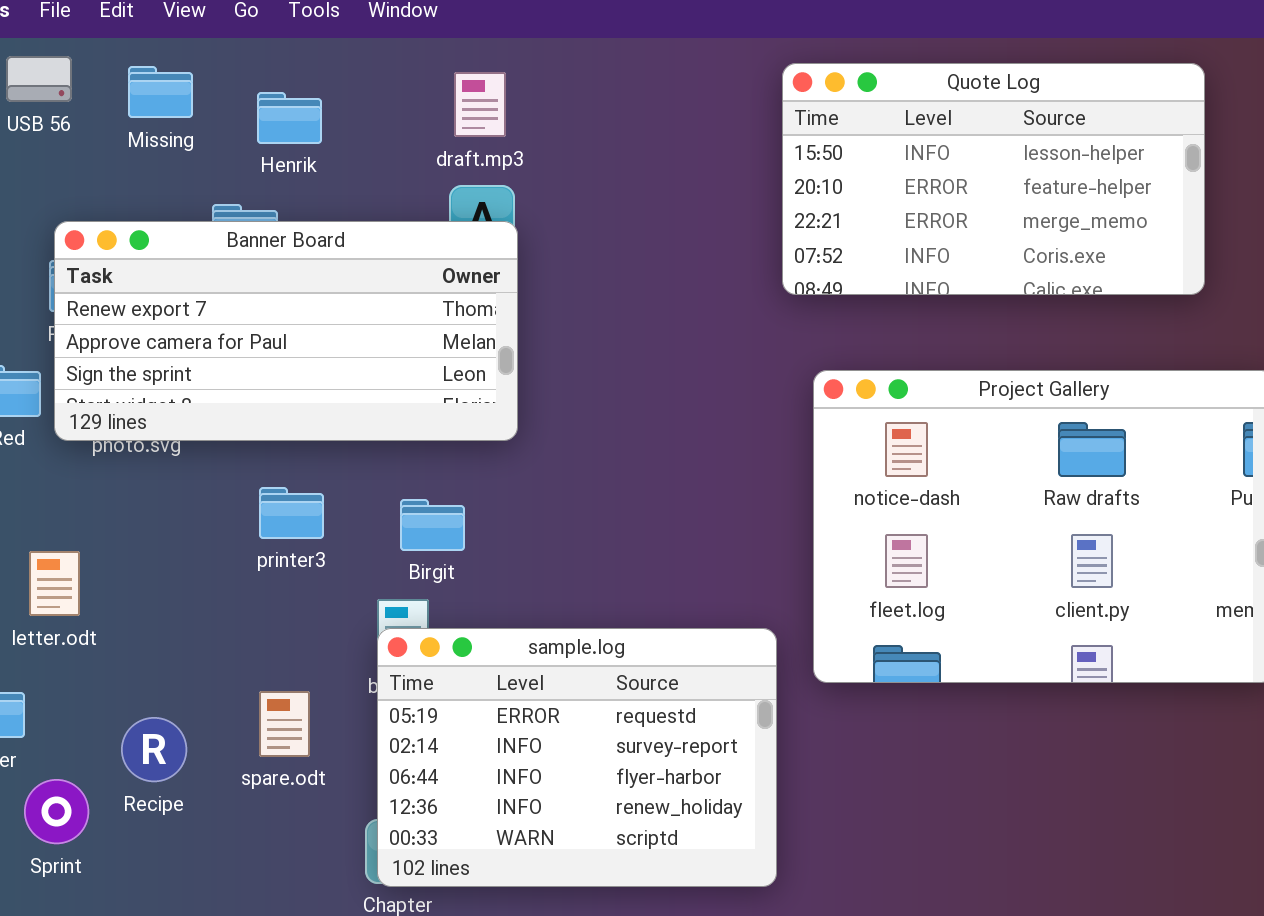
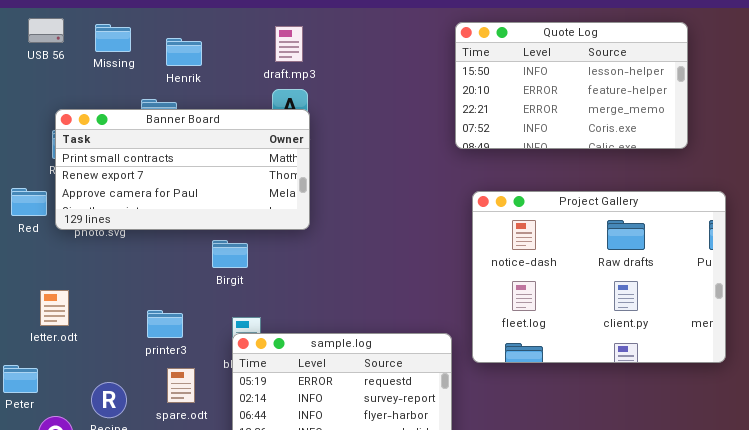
Banner Board: [54,221,518,441] -> [55,109,310,230], scrolled up 1 row
printer3: [259,487,324,539] -> [147,310,183,338], moved
Birgit: [400,499,465,551] -> [212,240,248,268], moved

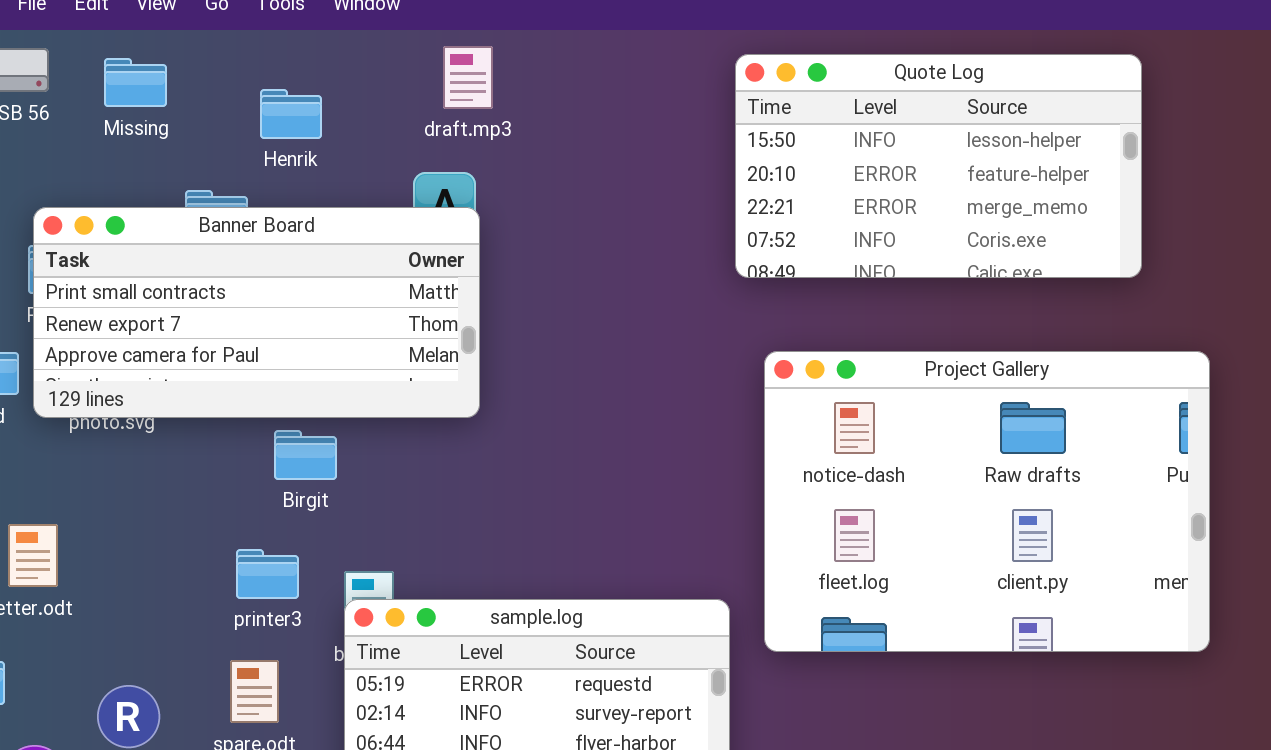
draft.mp3: [275,26,303,62] -> [443,46,493,109], moved
Henrik: [166,38,202,66] -> [260,89,322,139], moved
Birgit: [212,240,248,268] -> [274,430,337,480], moved
printer3: [147,310,183,338] -> [236,549,299,599], moved

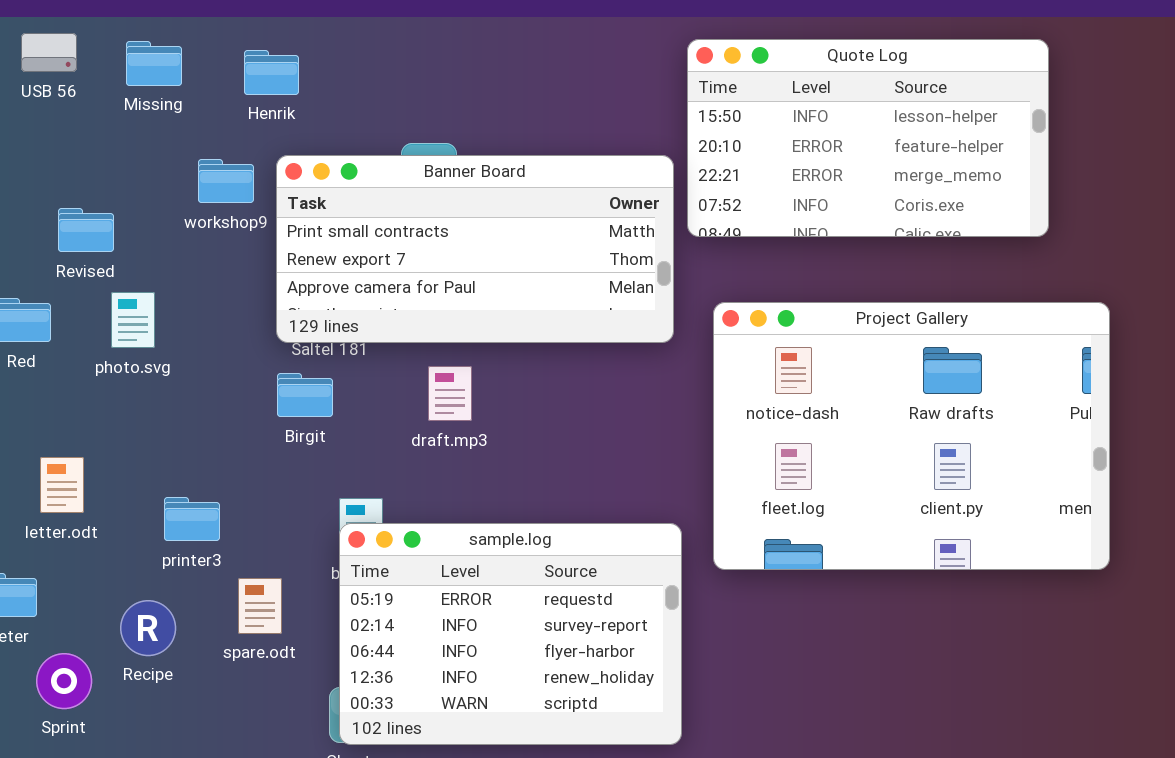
draft.mp3: [443,46,493,109] -> [428,366,472,421], moved
Henrik: [260,89,322,139] -> [244,50,299,95], moved
Banner Board: [33,207,480,418] -> [276,155,674,343], moved
printer3: [236,549,299,599] -> [164,497,220,541], moved

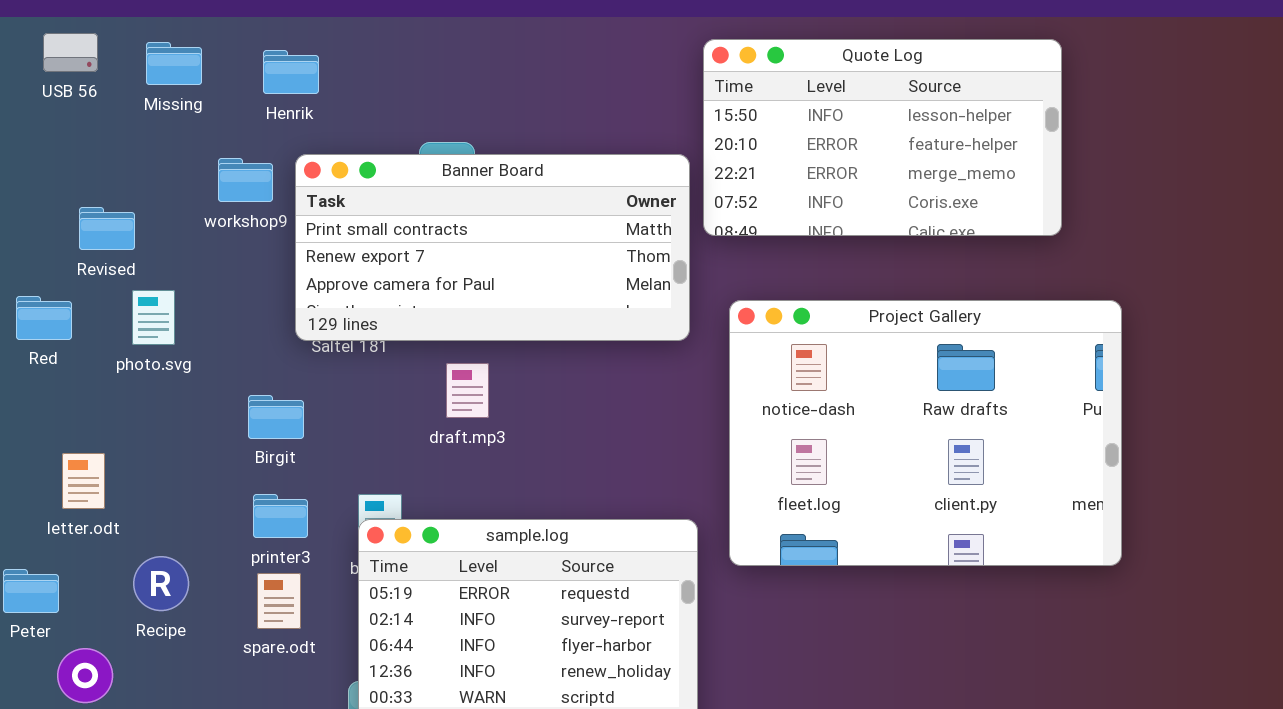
Birgit: [277,373,333,417] -> [248,395,304,439], moved
printer3: [164,497,220,541] -> [253,494,308,538], moved
Recipe: [120,600,176,656] -> [133,556,189,611], moved

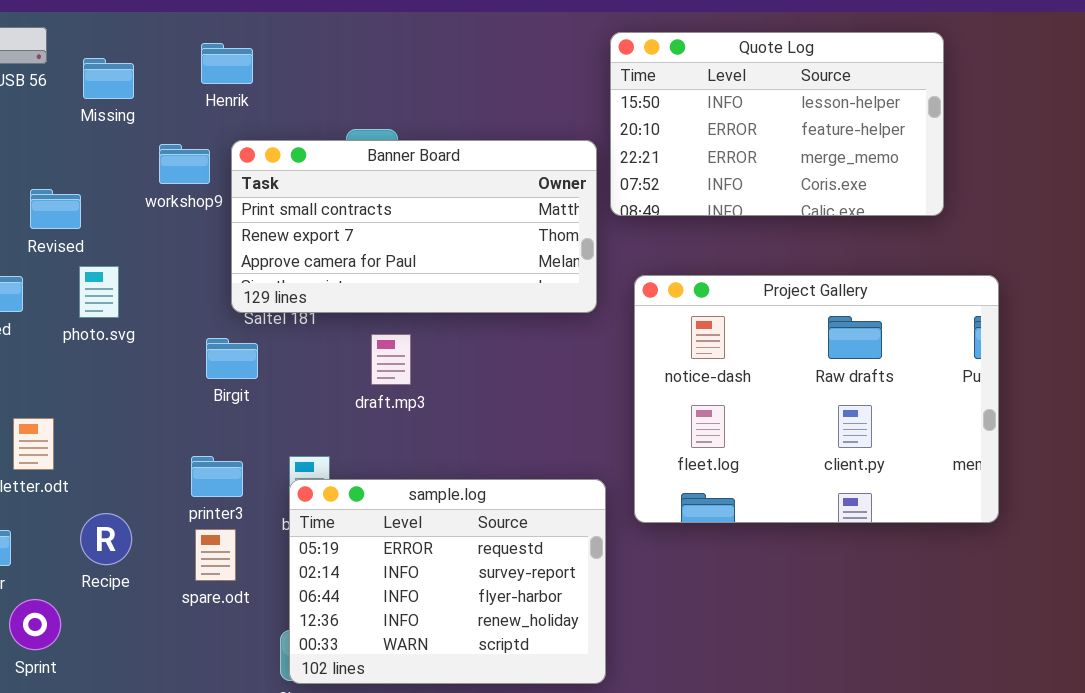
Missing: [146,42,202,85] -> [83,58,134,99], moved
Birgit: [248,395,304,439] -> [206,338,258,379], moved

